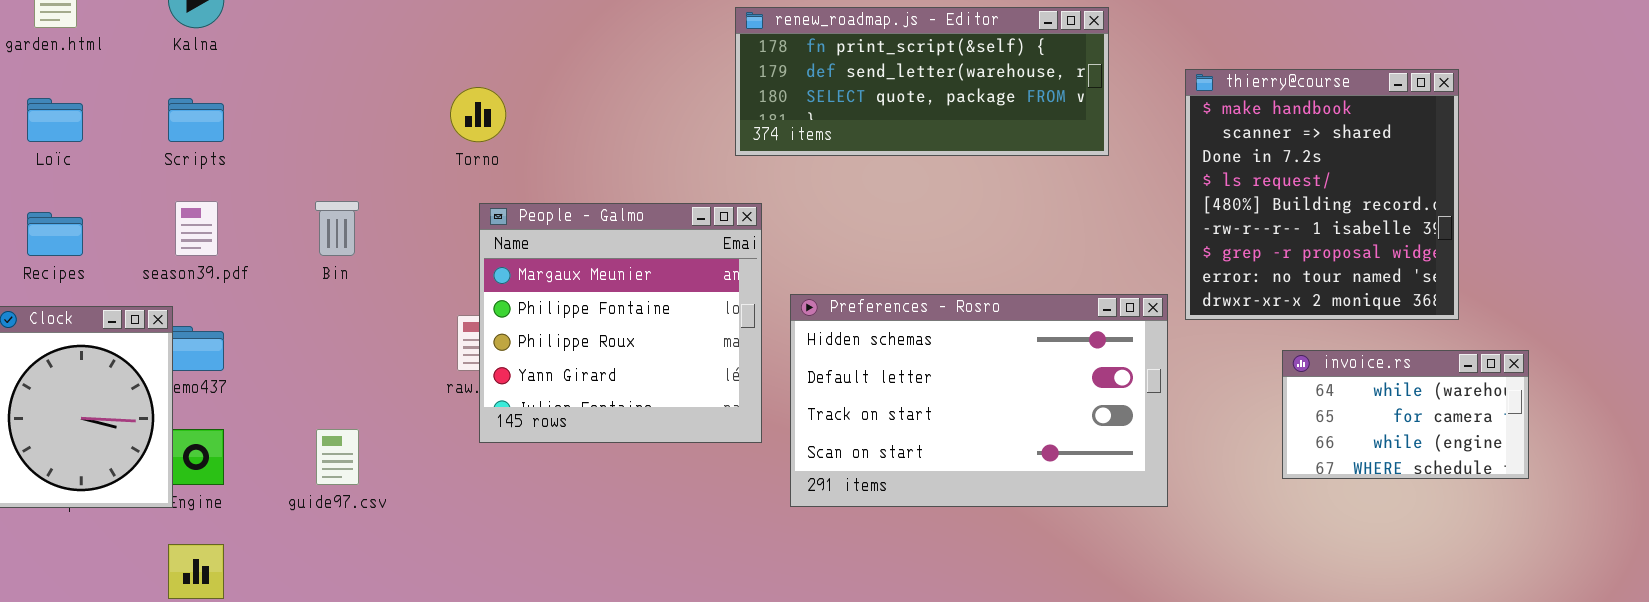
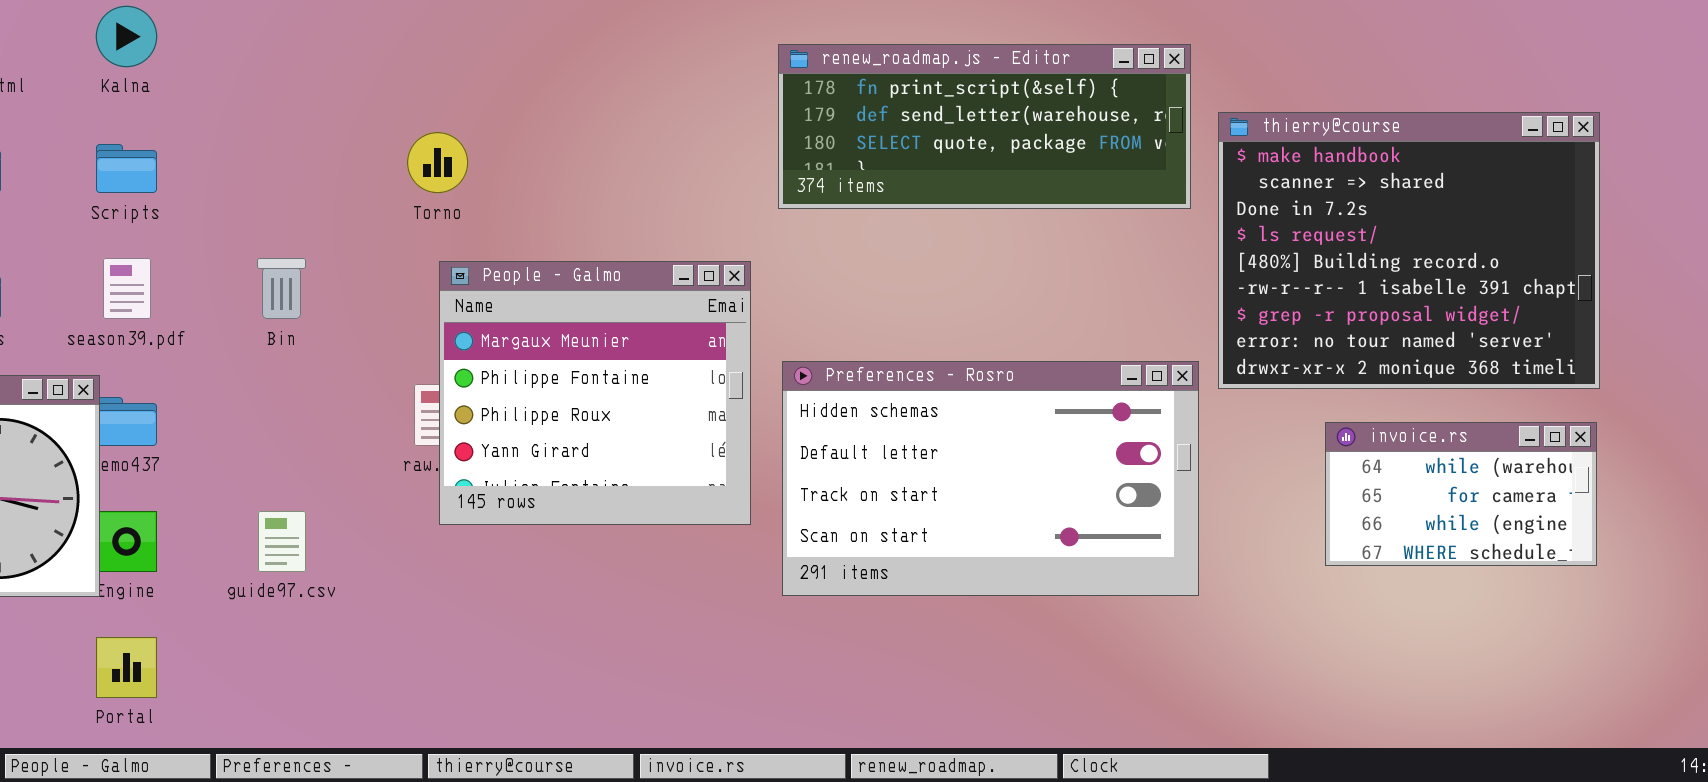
renew_roadmap.js - Editor: [735,7,1109,156] -> [778,44,1191,209], moved
thierry@course: [1185,69,1459,320] -> [1218,112,1600,389], resized

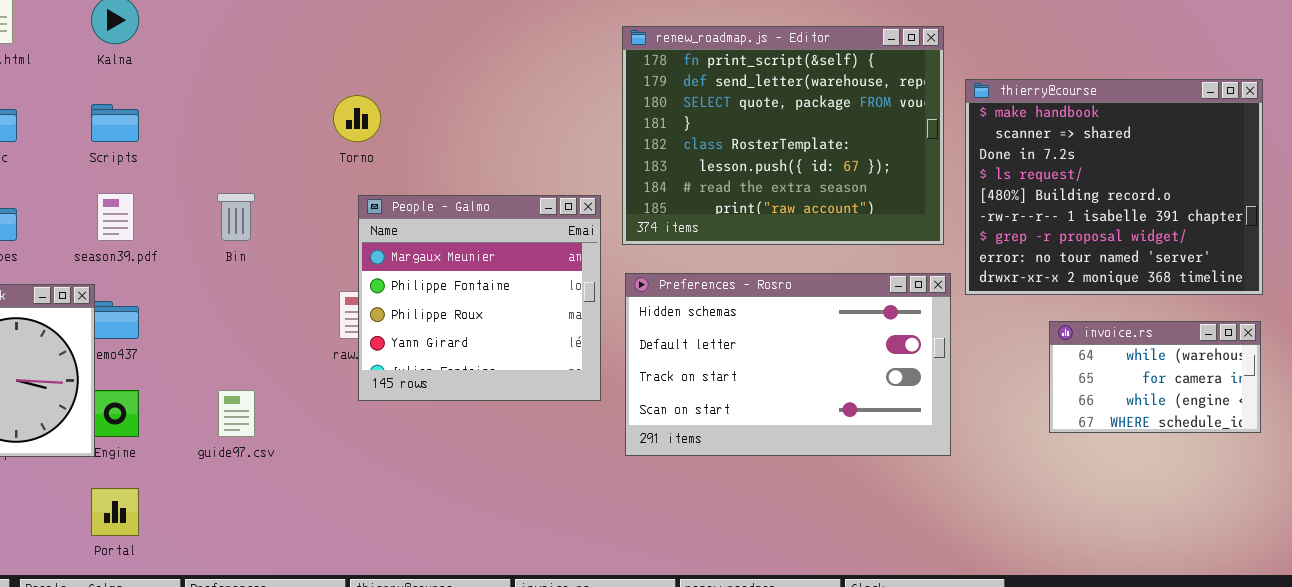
renew_roadmap.js - Editor: [778,44,1191,209] -> [622,26,944,245], resized

